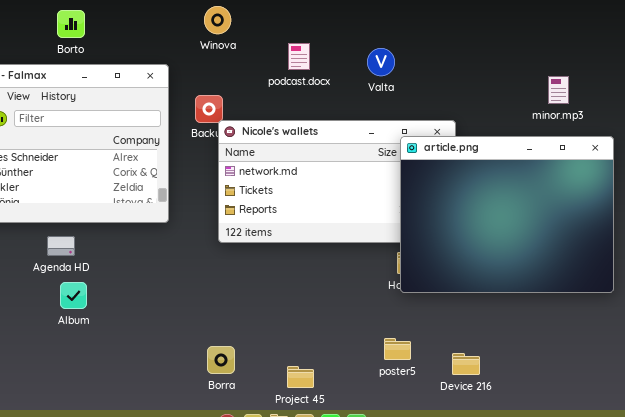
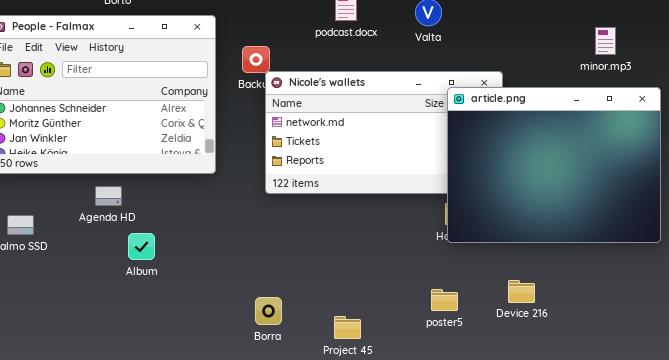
Album: [60,282,87,309] -> [128,233,155,260], moved
Device 216: [452,353,480,375] -> [508,280,535,303], moved

